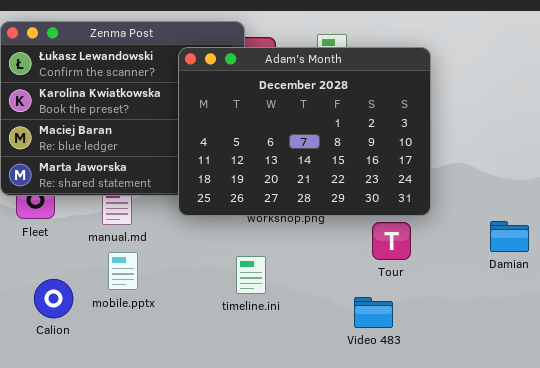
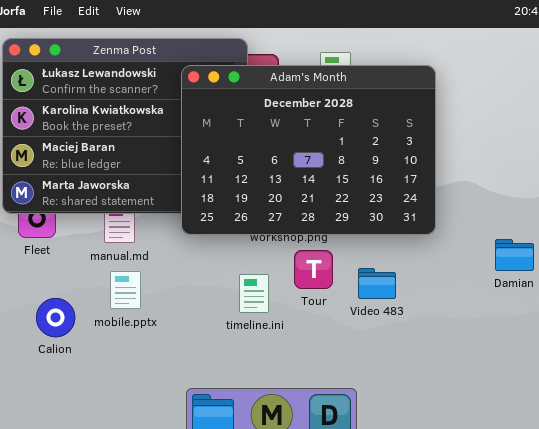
Tour: [372,222,411,260] -> [294,250,333,289], moved
Video 483: [354,297,393,328] -> [358,268,396,299], moved

